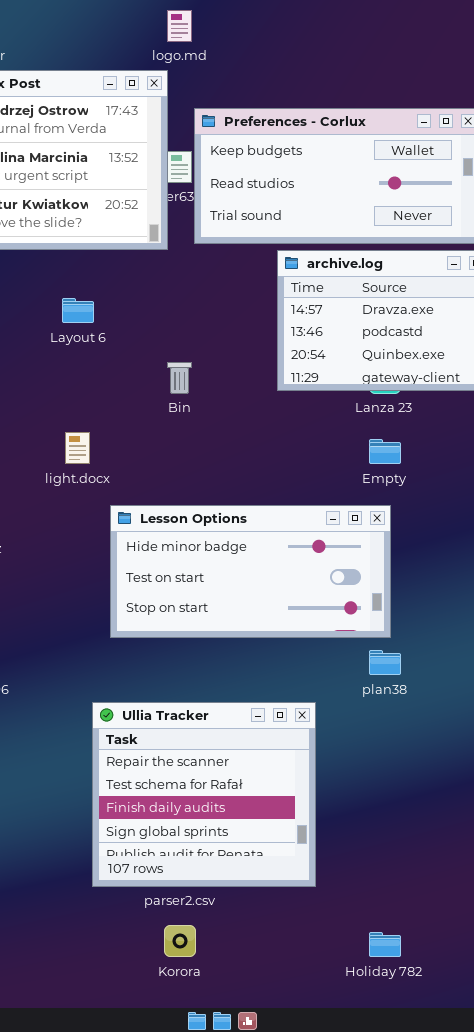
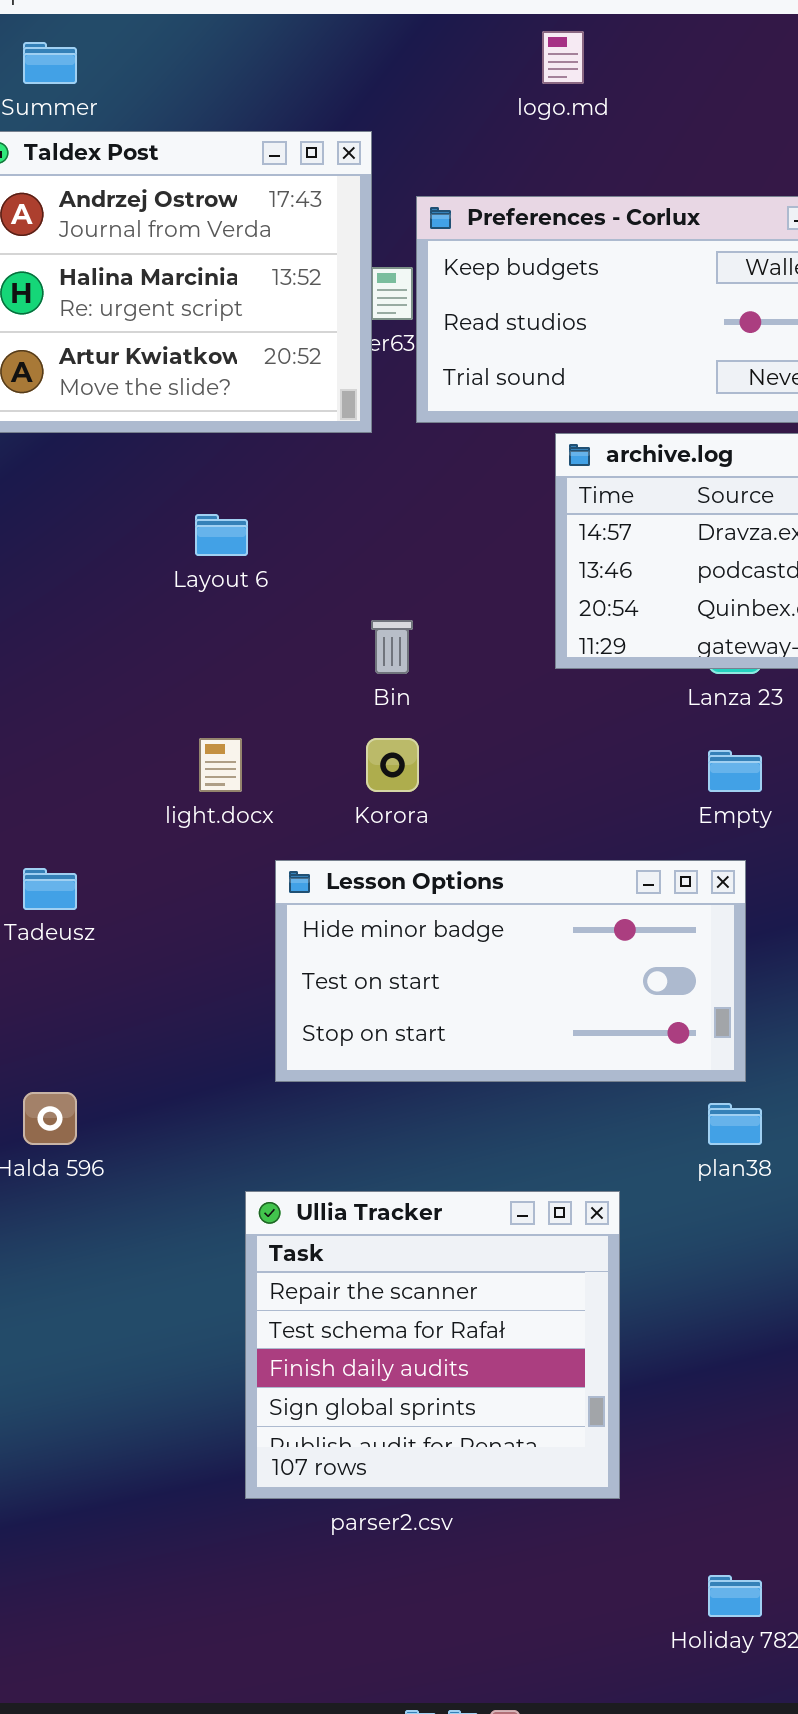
logo.md: [167,10,192,42] -> [542,31,584,84], moved
Korora: [164,925,196,957] -> [366,738,419,792], moved

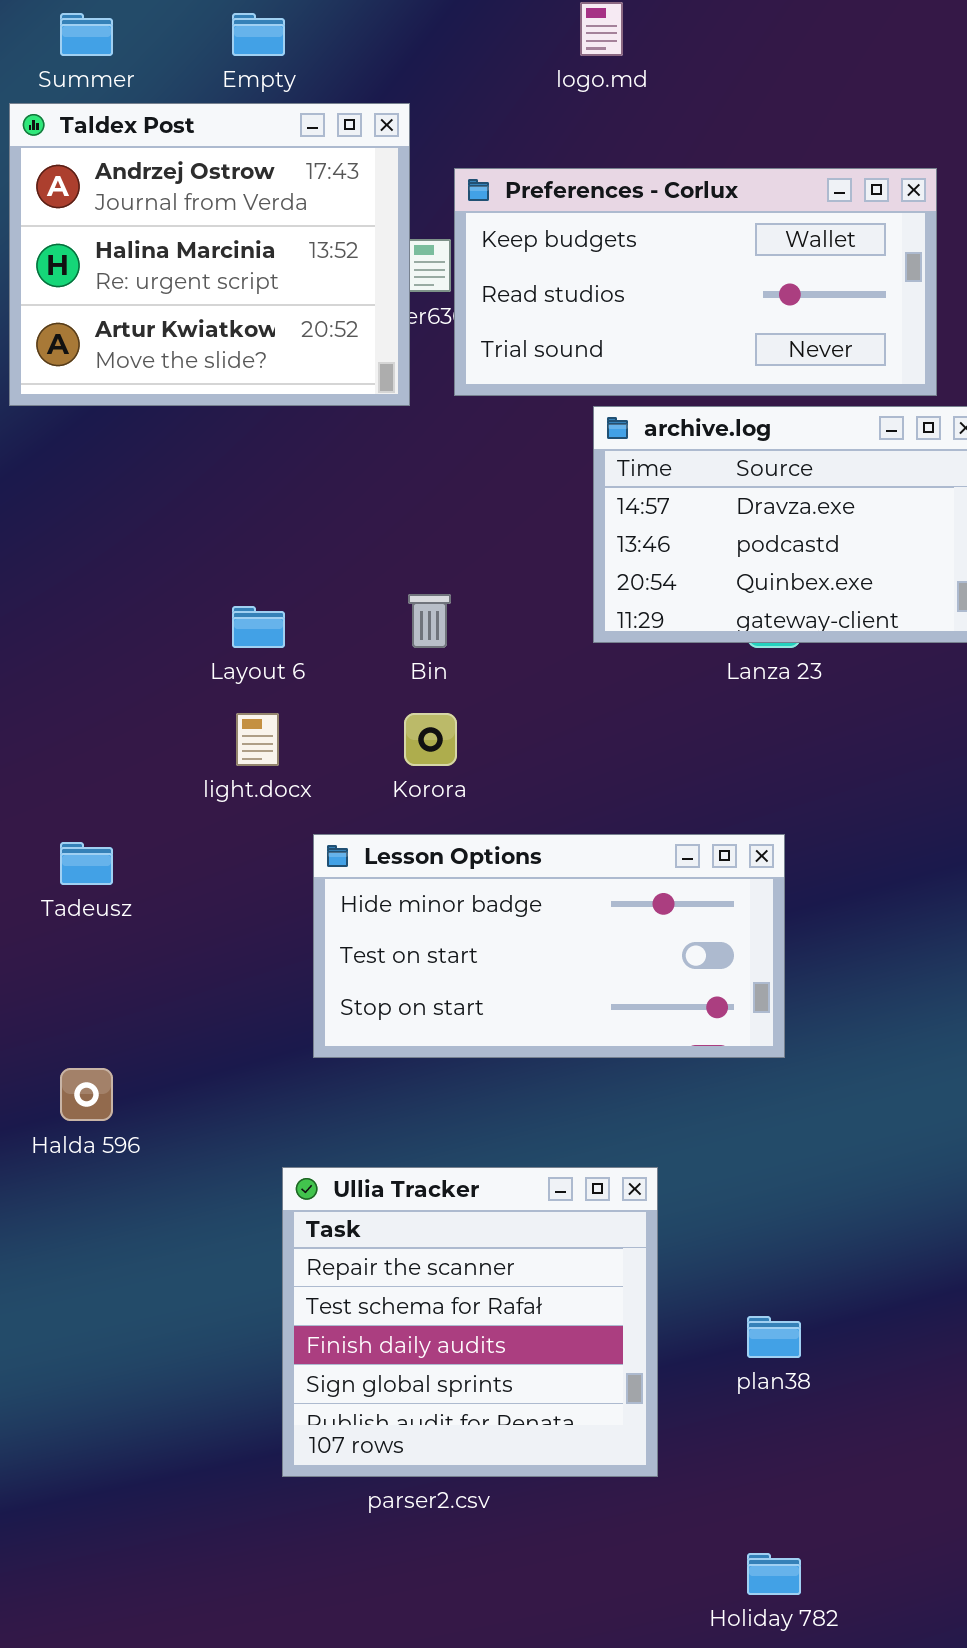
Layout 6: [195,514,248,556] -> [232,606,285,648], moved
Empty: [708,750,762,792] -> [232,13,285,56], moved
plan38: [708,1103,762,1145] -> [747,1316,801,1358], moved

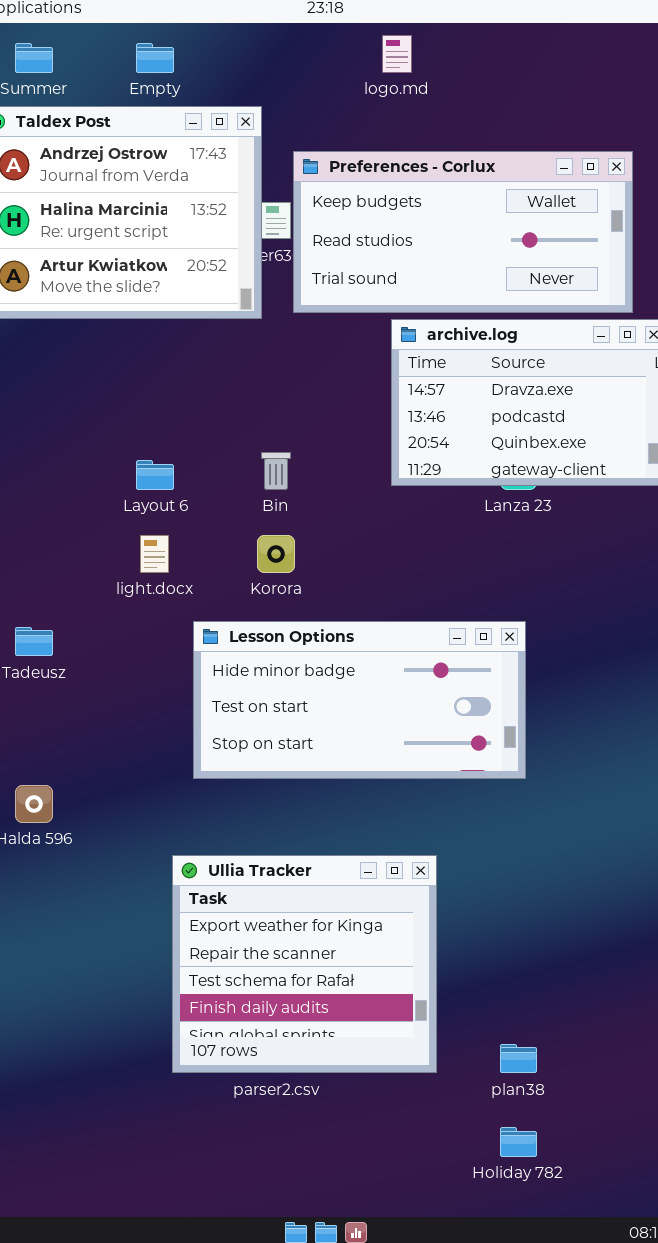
Ullia Tracker: [282,1167,658,1477] -> [172,855,437,1073], scrolled up 1 row
plan38: [747,1316,801,1358] -> [500,1044,537,1073], moved

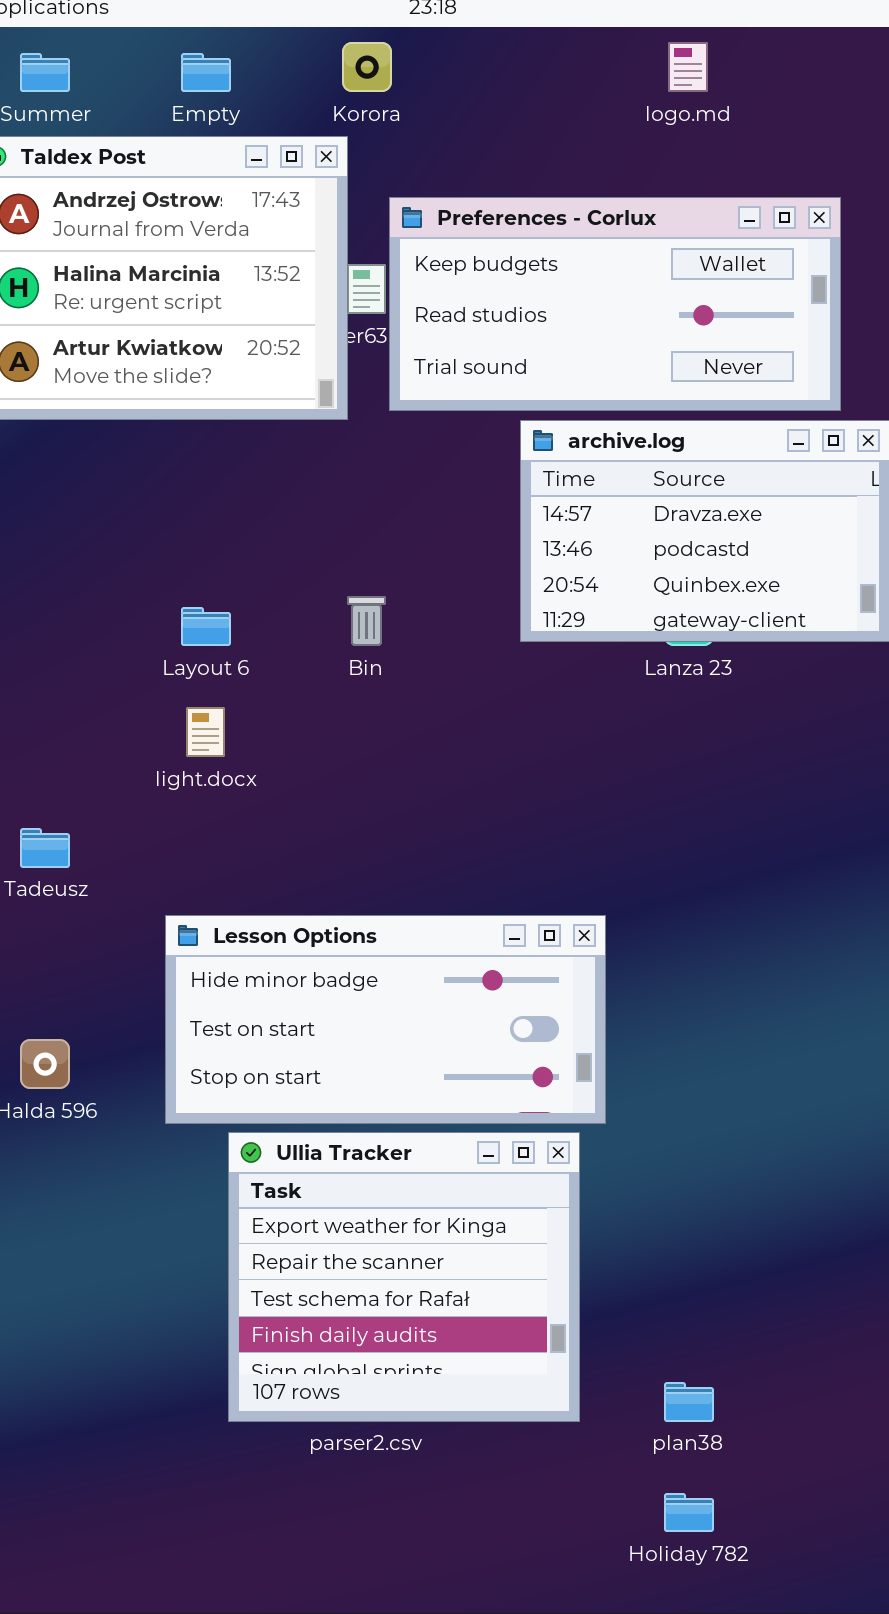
logo.md: [382,35,412,73] -> [668,42,708,92], moved
Korora: [257,535,295,573] -> [342,42,392,92], moved
Lesson Options: [193,621,526,779] -> [165,915,606,1124], moved

